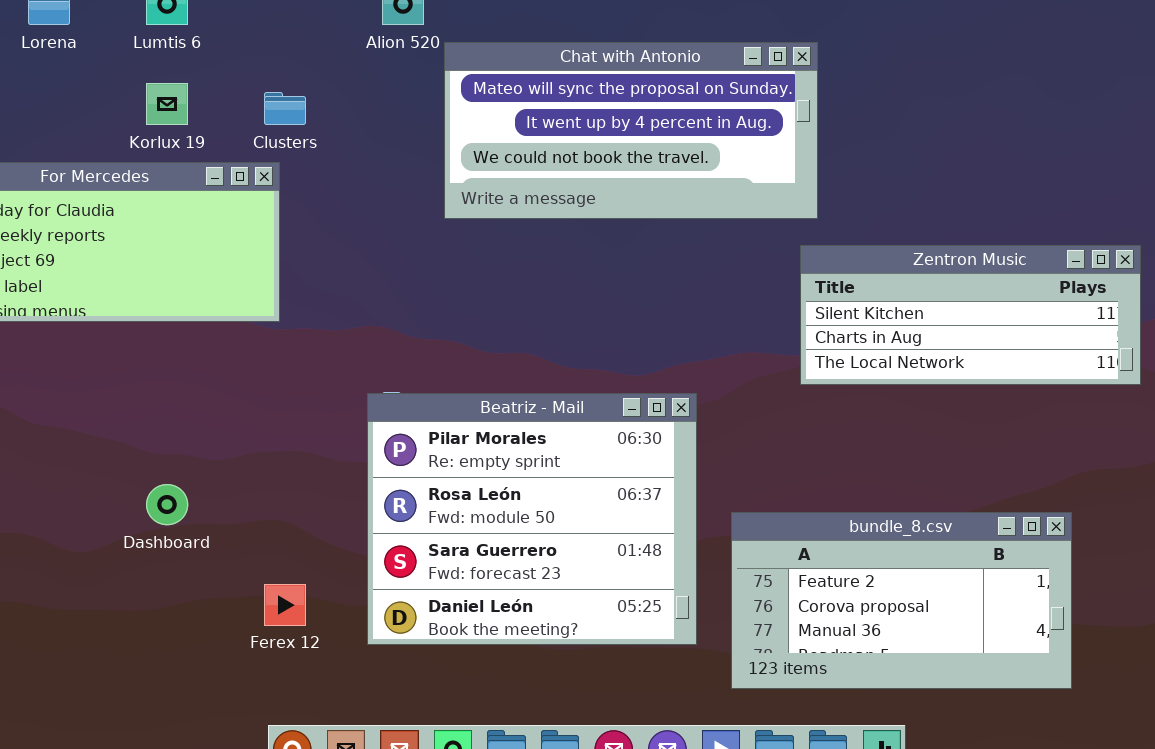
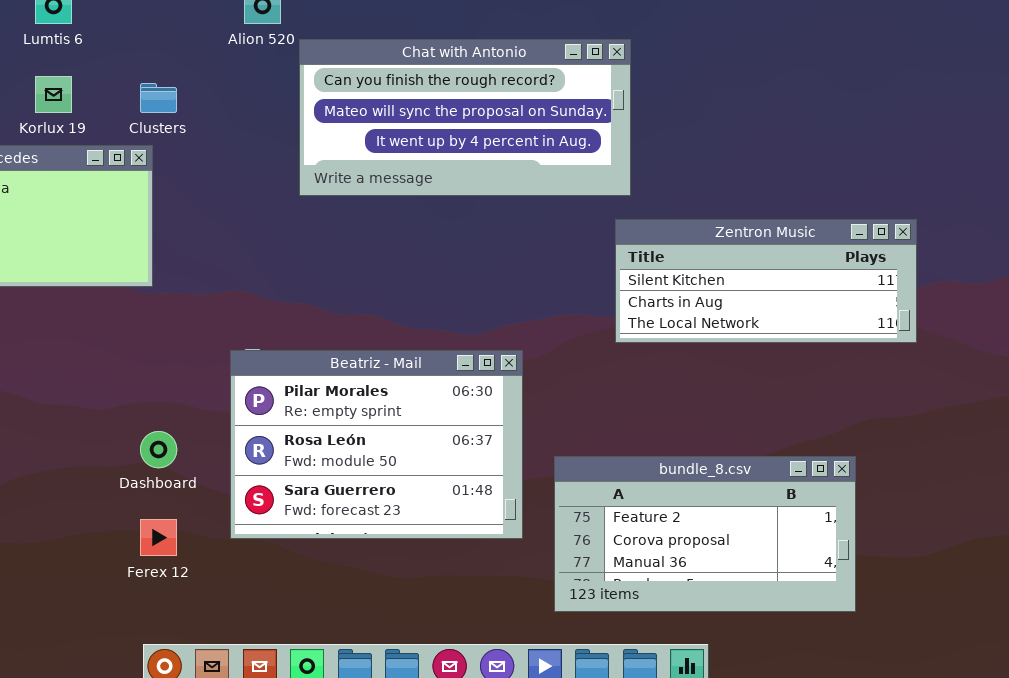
Chat with Antonio: [444,42,818,219] -> [299,39,631,196], scrolled up 1 row
Beatriz - Mail: [367,393,697,645] -> [230,350,523,539], resized
Dashboard: [146,484,188,525] -> [140,431,177,468], moved

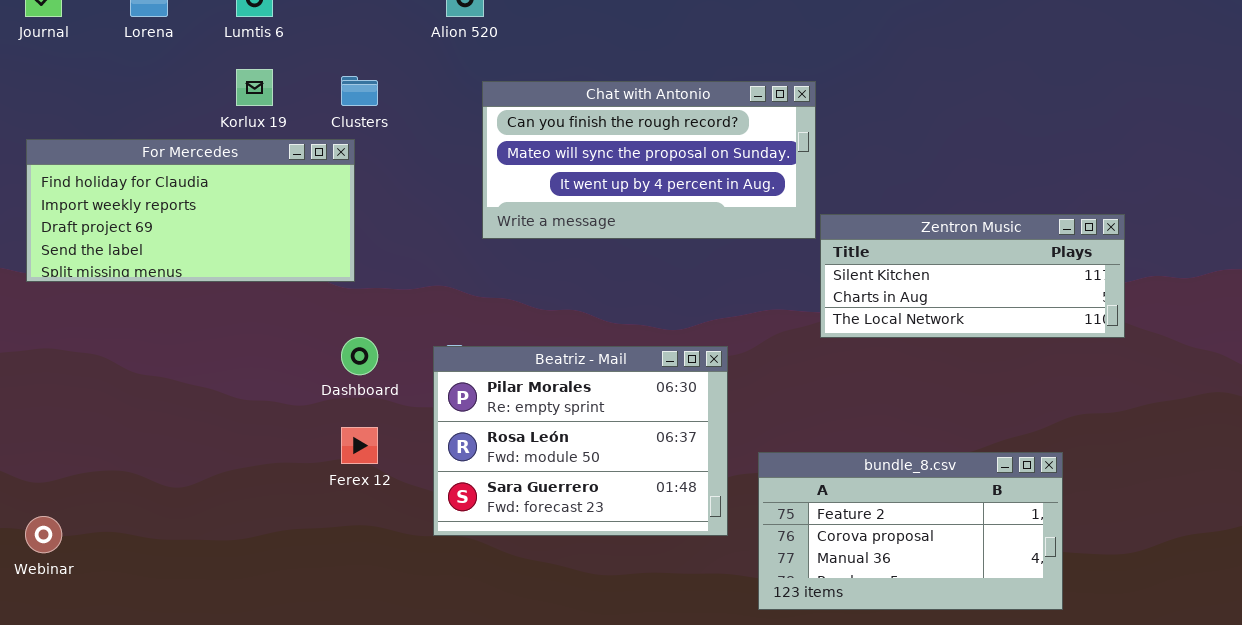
Chat with Antonio: [299,39,631,196] -> [482,81,816,239], moved
Dashboard: [140,431,177,468] -> [341,337,378,375], moved
Ferex 12: [140,519,177,556] -> [341,427,378,464], moved

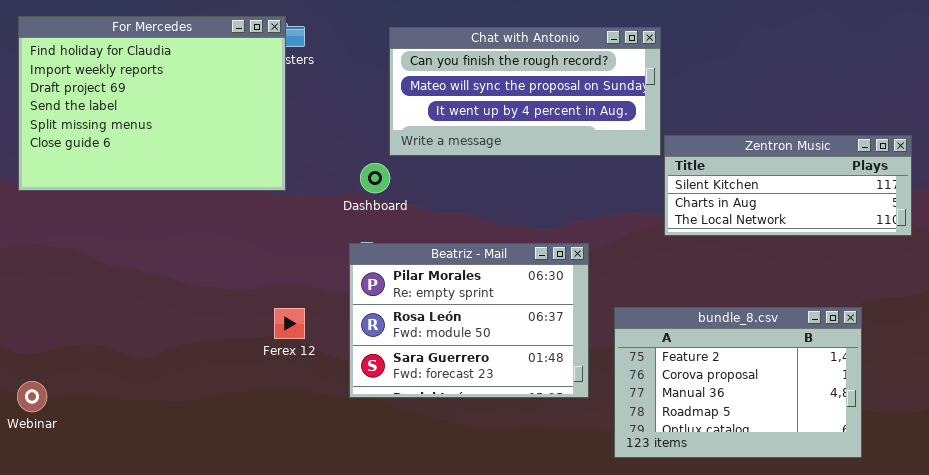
For Mercedes: [26,139,355,282] -> [18,16,286,191], resized
Dashboard: [341,337,378,375] -> [360,163,390,193], moved
bundle_8.csv: [758,452,1063,610] -> [614,307,862,458], resized

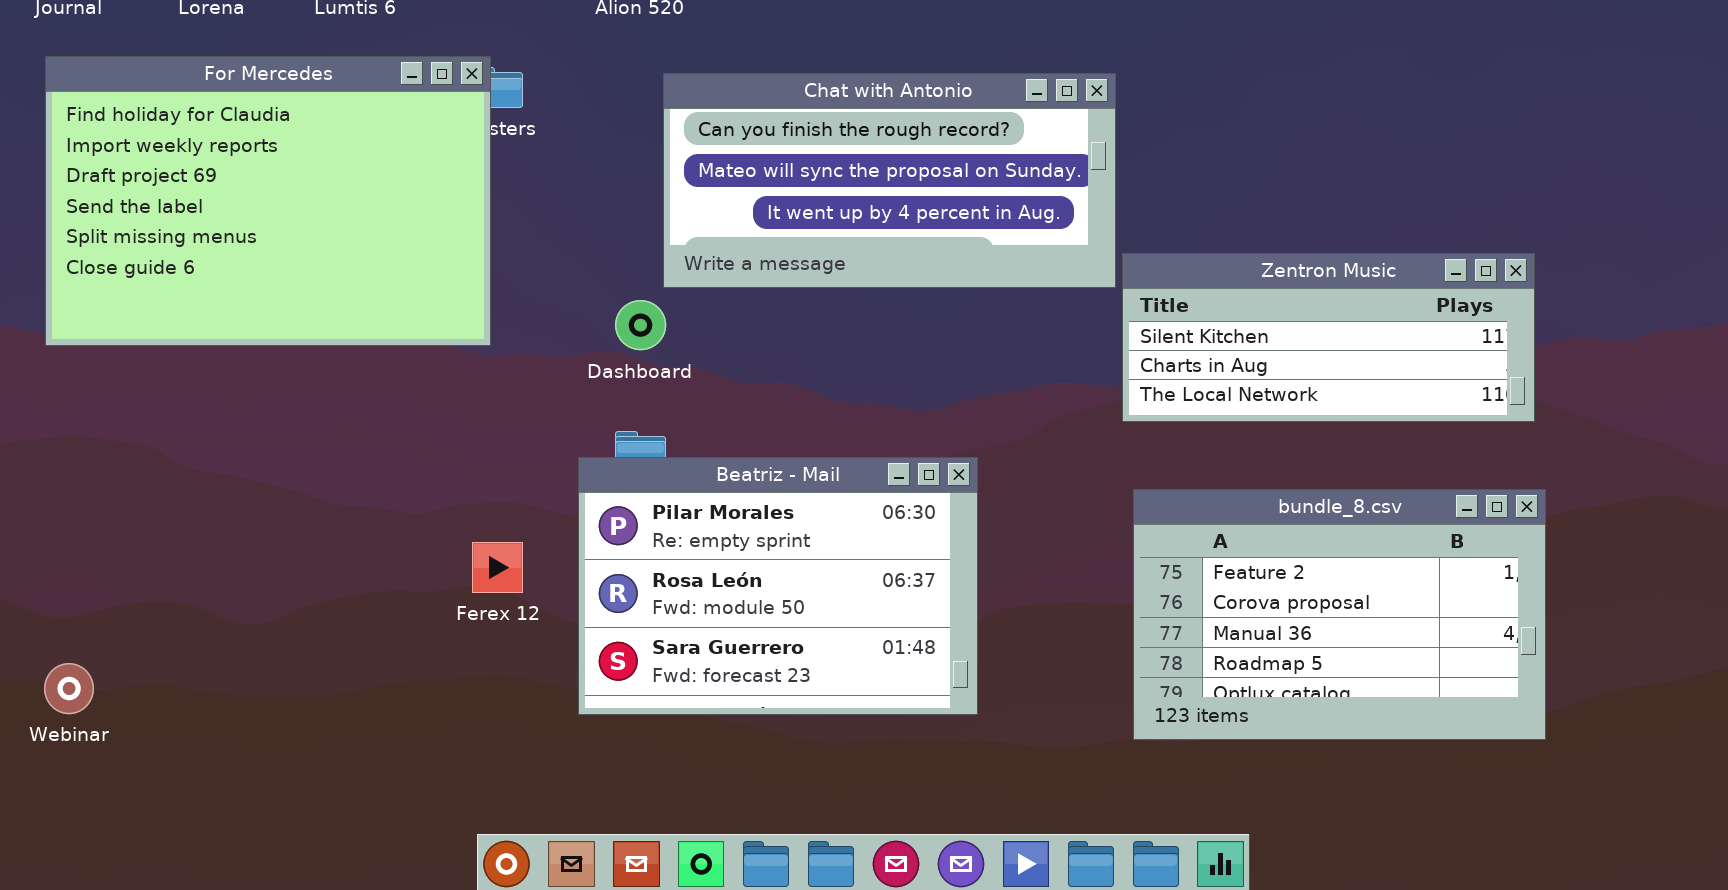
Beatriz - Mail: [349,243,589,398] -> [578,457,978,715], moved
bundle_8.csv: [614,307,862,458] -> [1133,489,1546,740], moved

